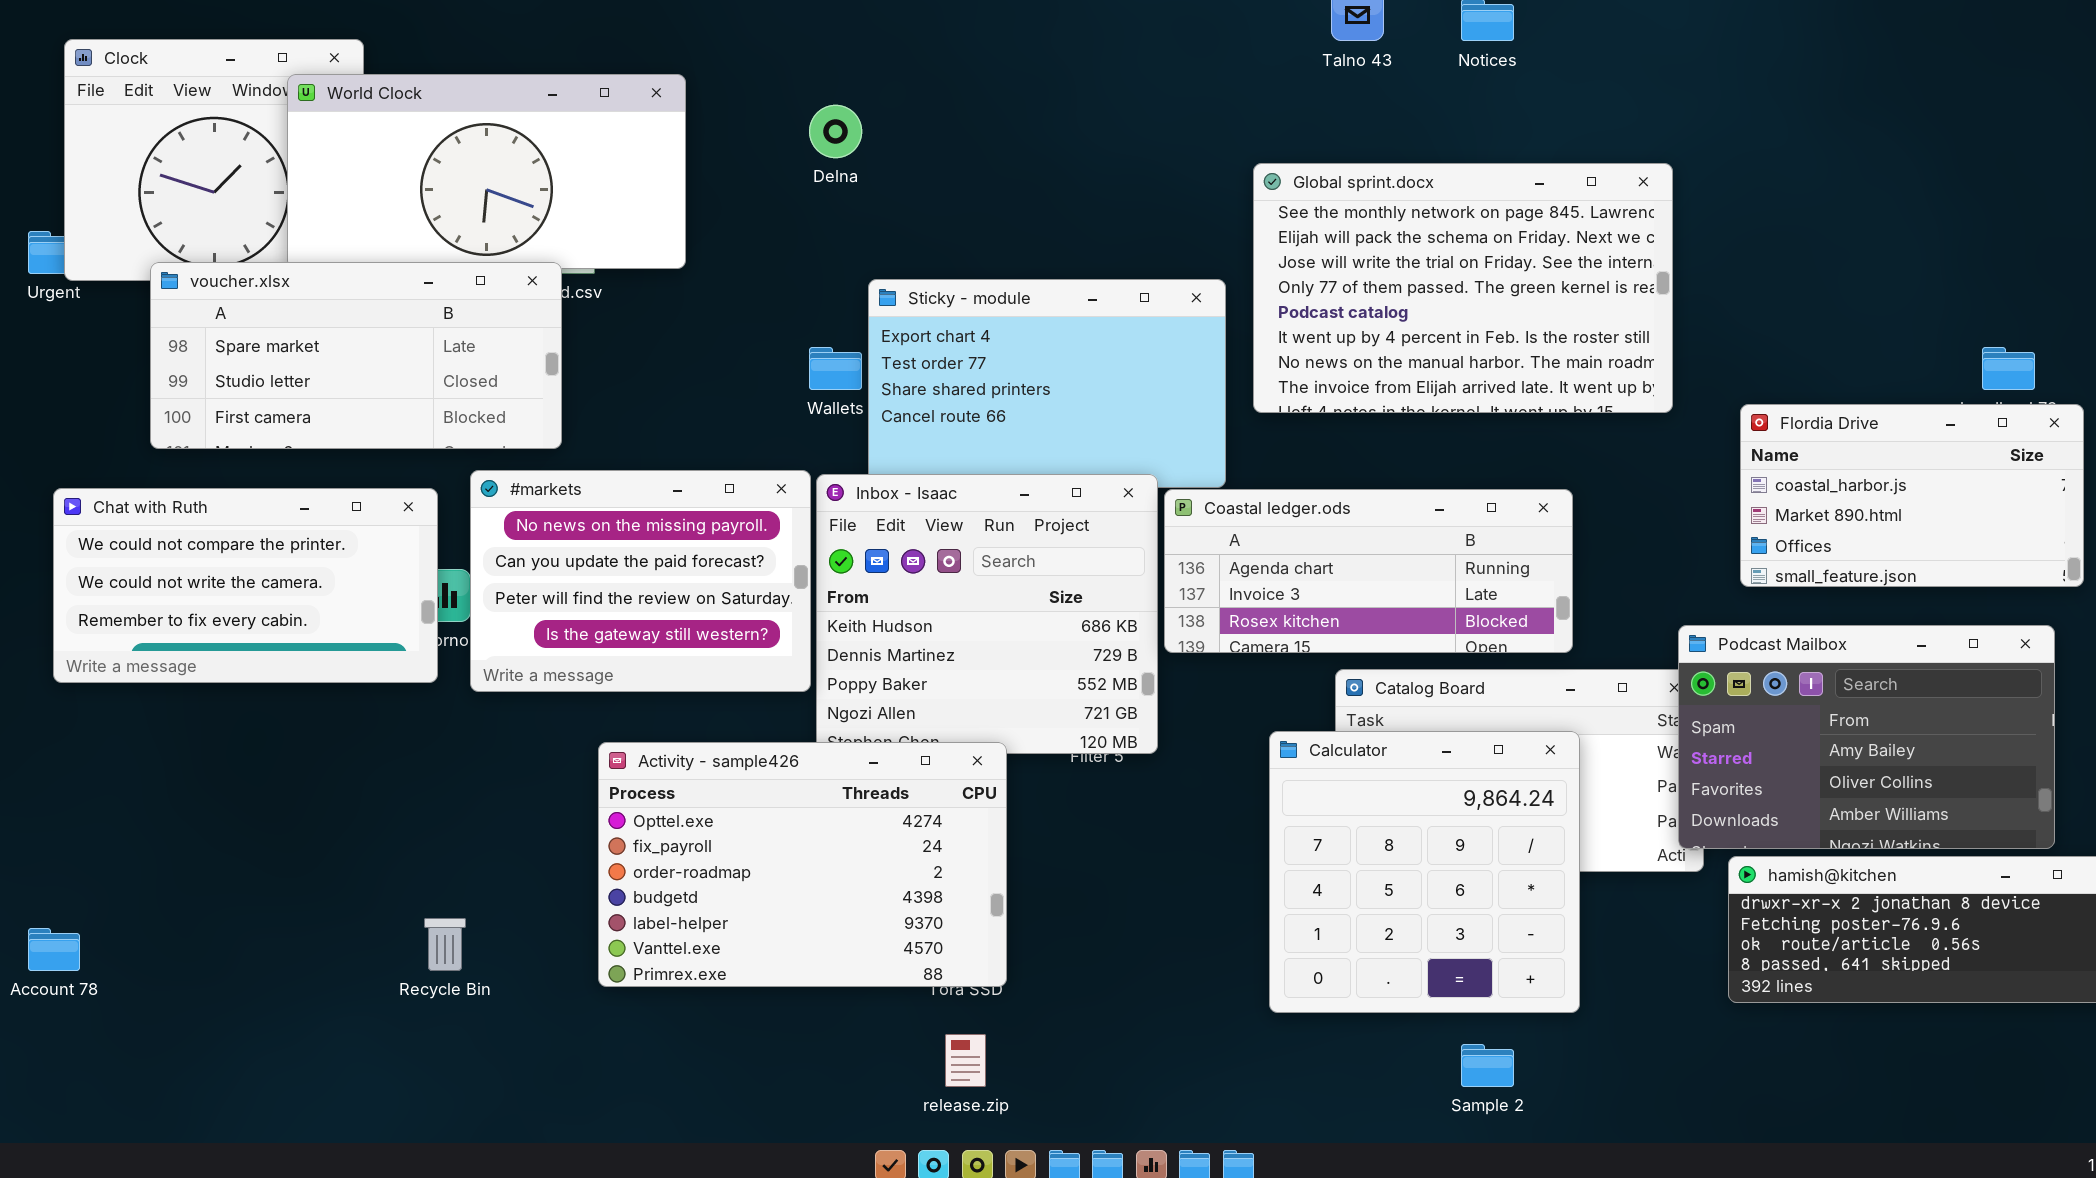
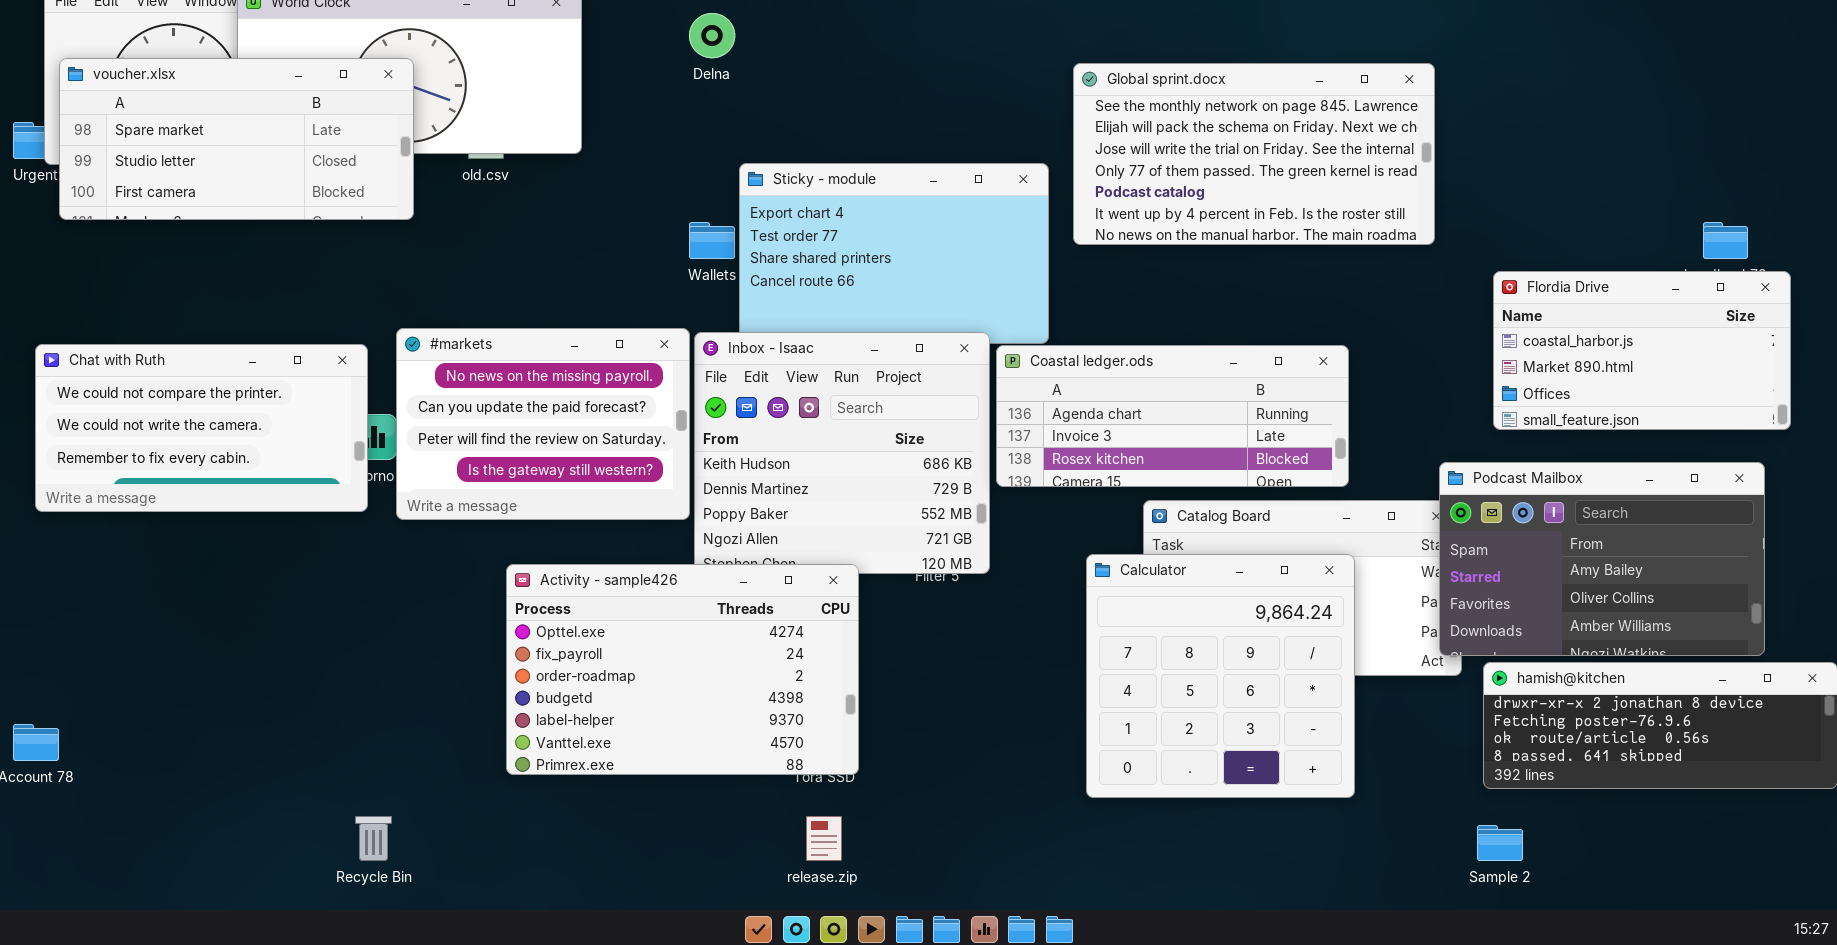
Global sprint.docx: [1253,163,1673,413] -> [1073,63,1435,245], resized
voucher.xlsx: [150,262,562,449] -> [59,58,414,220], moved
Recycle Bin: [424,918,466,971] -> [355,816,392,861], moved
Sample 2: [1461,1044,1514,1087] -> [1477,825,1523,861], moved

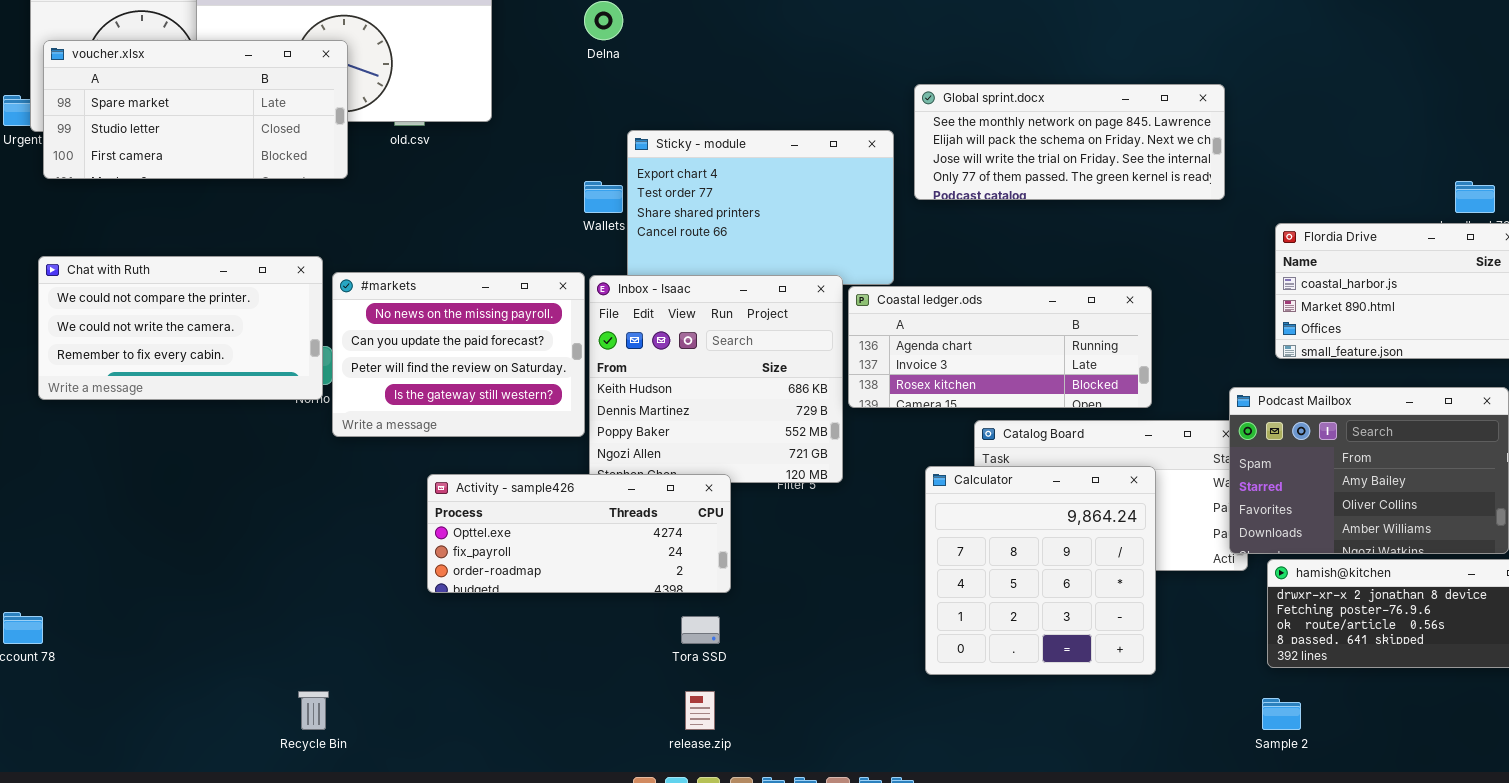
Global sprint.docx: [1073,63,1435,245] -> [914,84,1225,200], resized
Chat with Ruth: [35,344,368,512] -> [38,256,323,400], moved
Activity - sample426: [506,564,859,775] -> [427,474,731,593], resized

